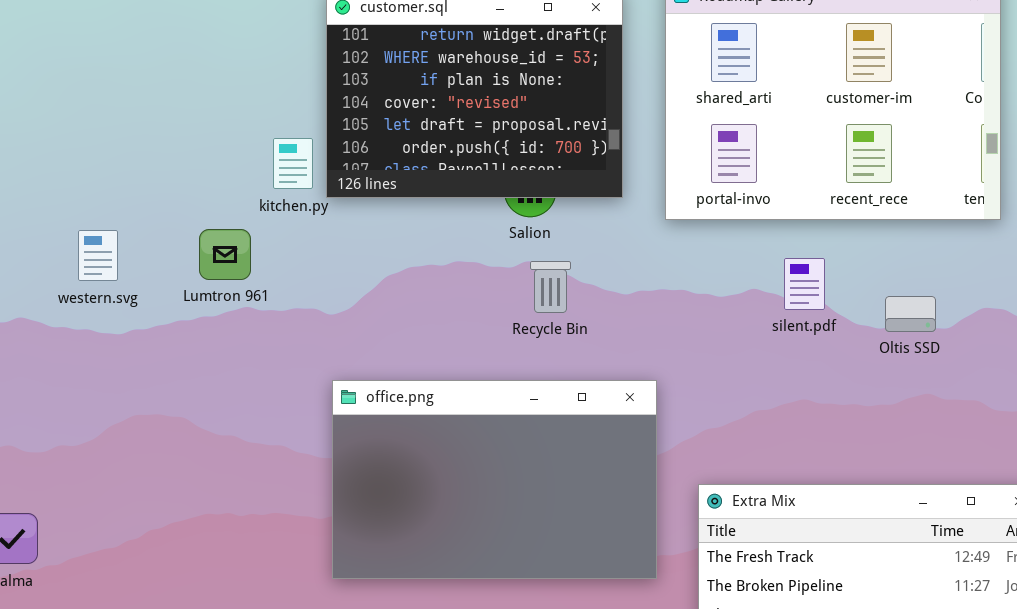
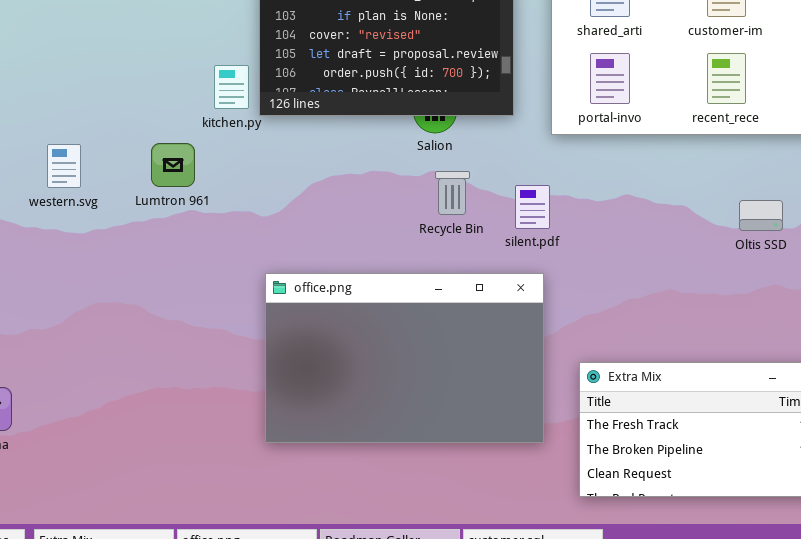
silent.pdf: [784,258,825,310] -> [515,185,550,229], moved

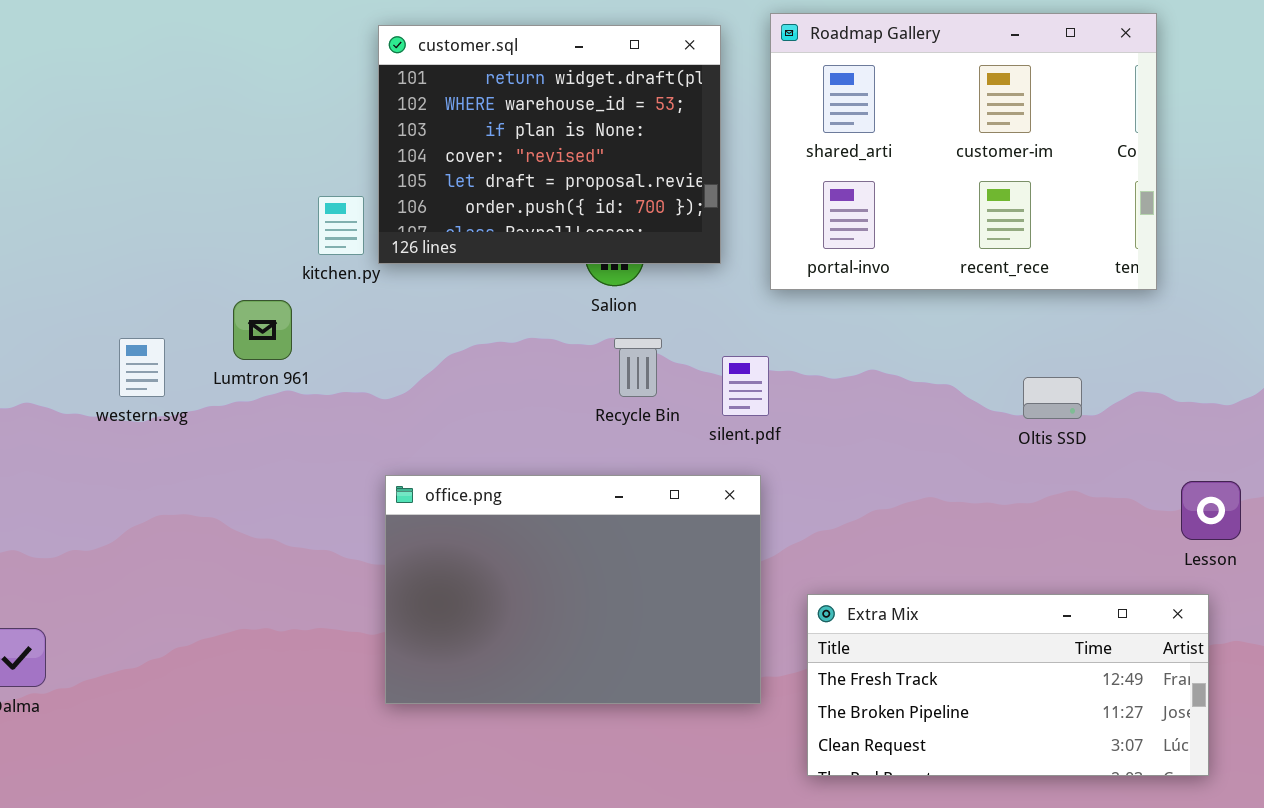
western.svg: [47,144,81,188] -> [119,338,165,397], moved

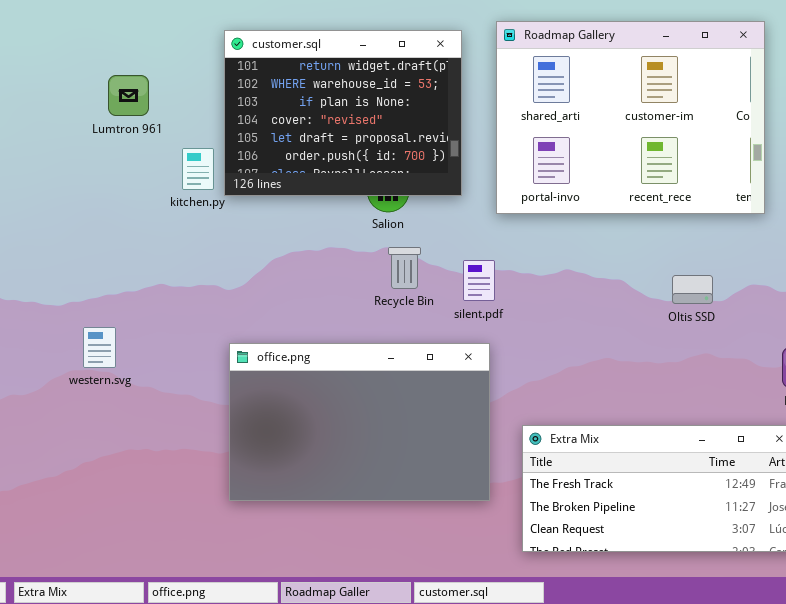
Lumtron 961: [233,300,292,360] -> [108,75,149,116], moved
western.svg: [119,338,165,397] -> [83,327,116,368], moved

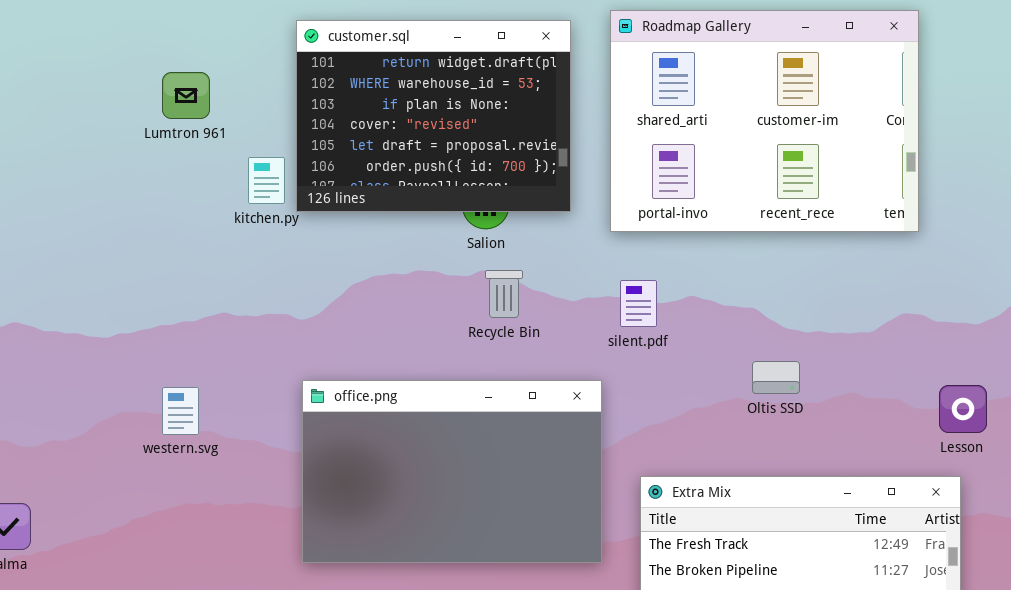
silent.pdf: [463,260,495,301] -> [620,280,657,327], moved
Oltis SSD: [672,275,713,304] -> [752,361,800,394], moved
western.svg: [83,327,116,368] -> [162,387,199,435], moved

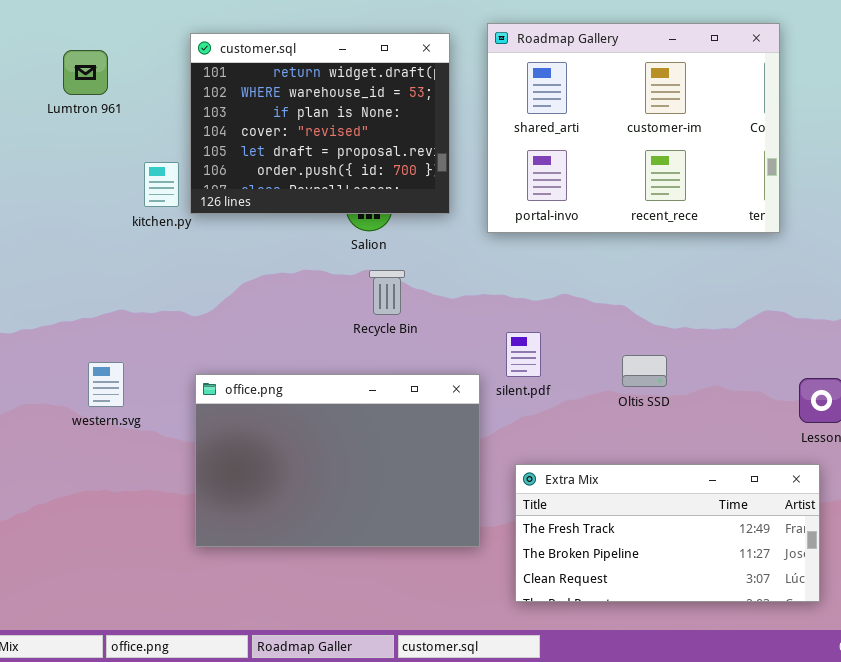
Lumtron 961: [162,72,210,119] -> [63,50,108,95], moved
silent.pdf: [620,280,657,327] -> [506,332,541,377], moved
western.svg: [162,387,199,435] -> [88,362,124,407], moved

